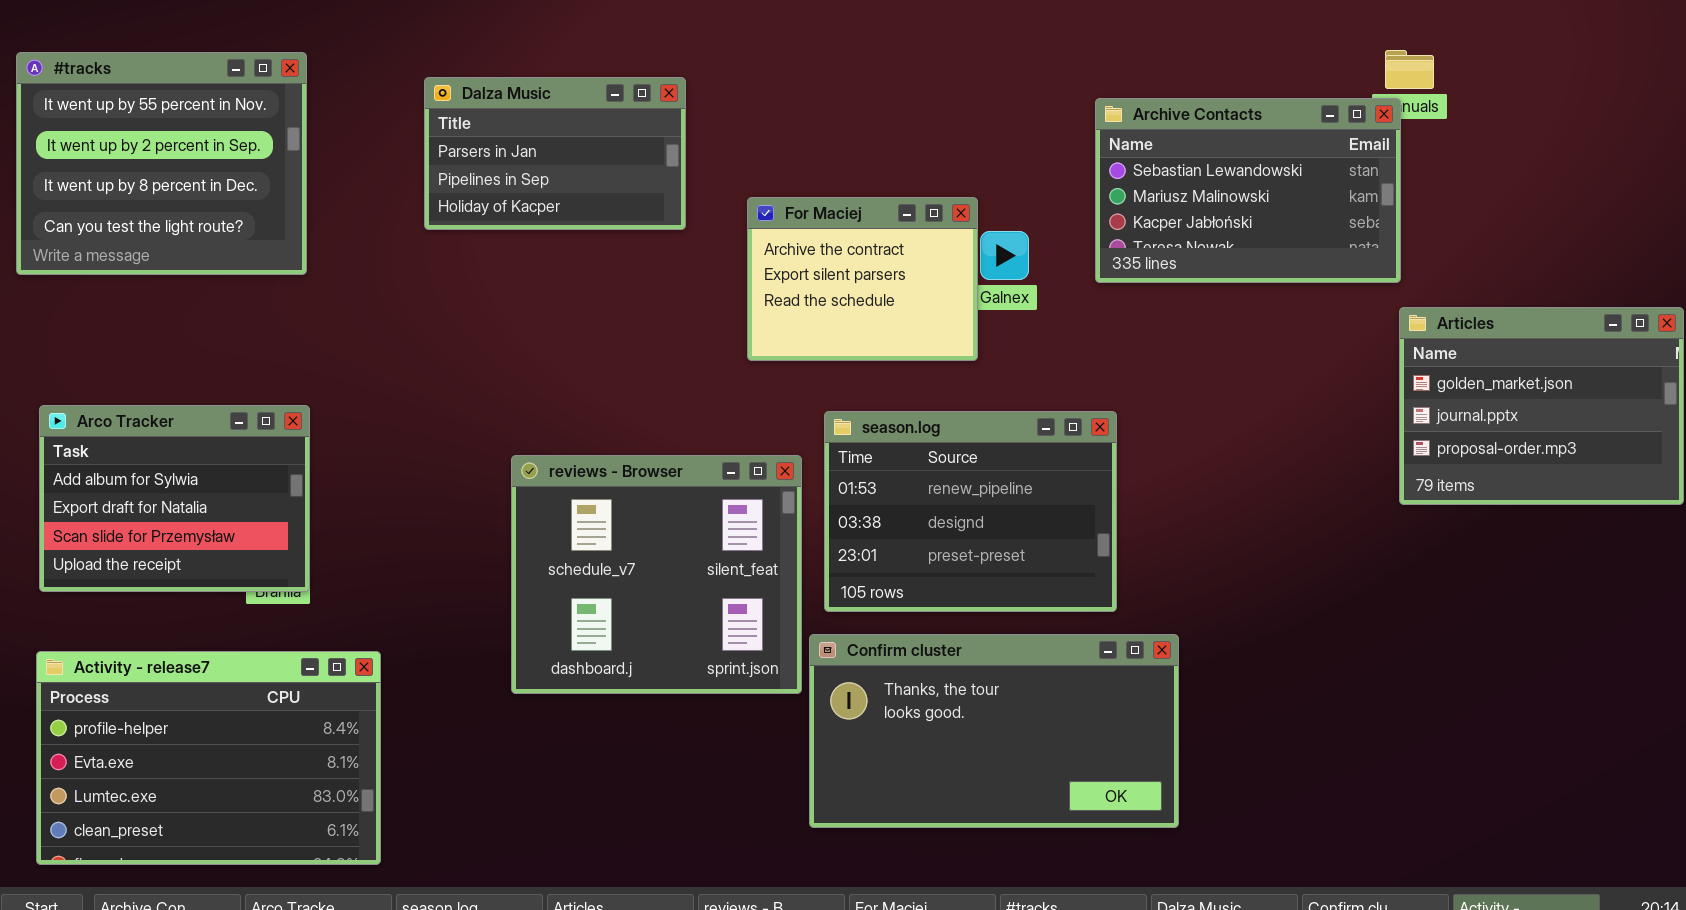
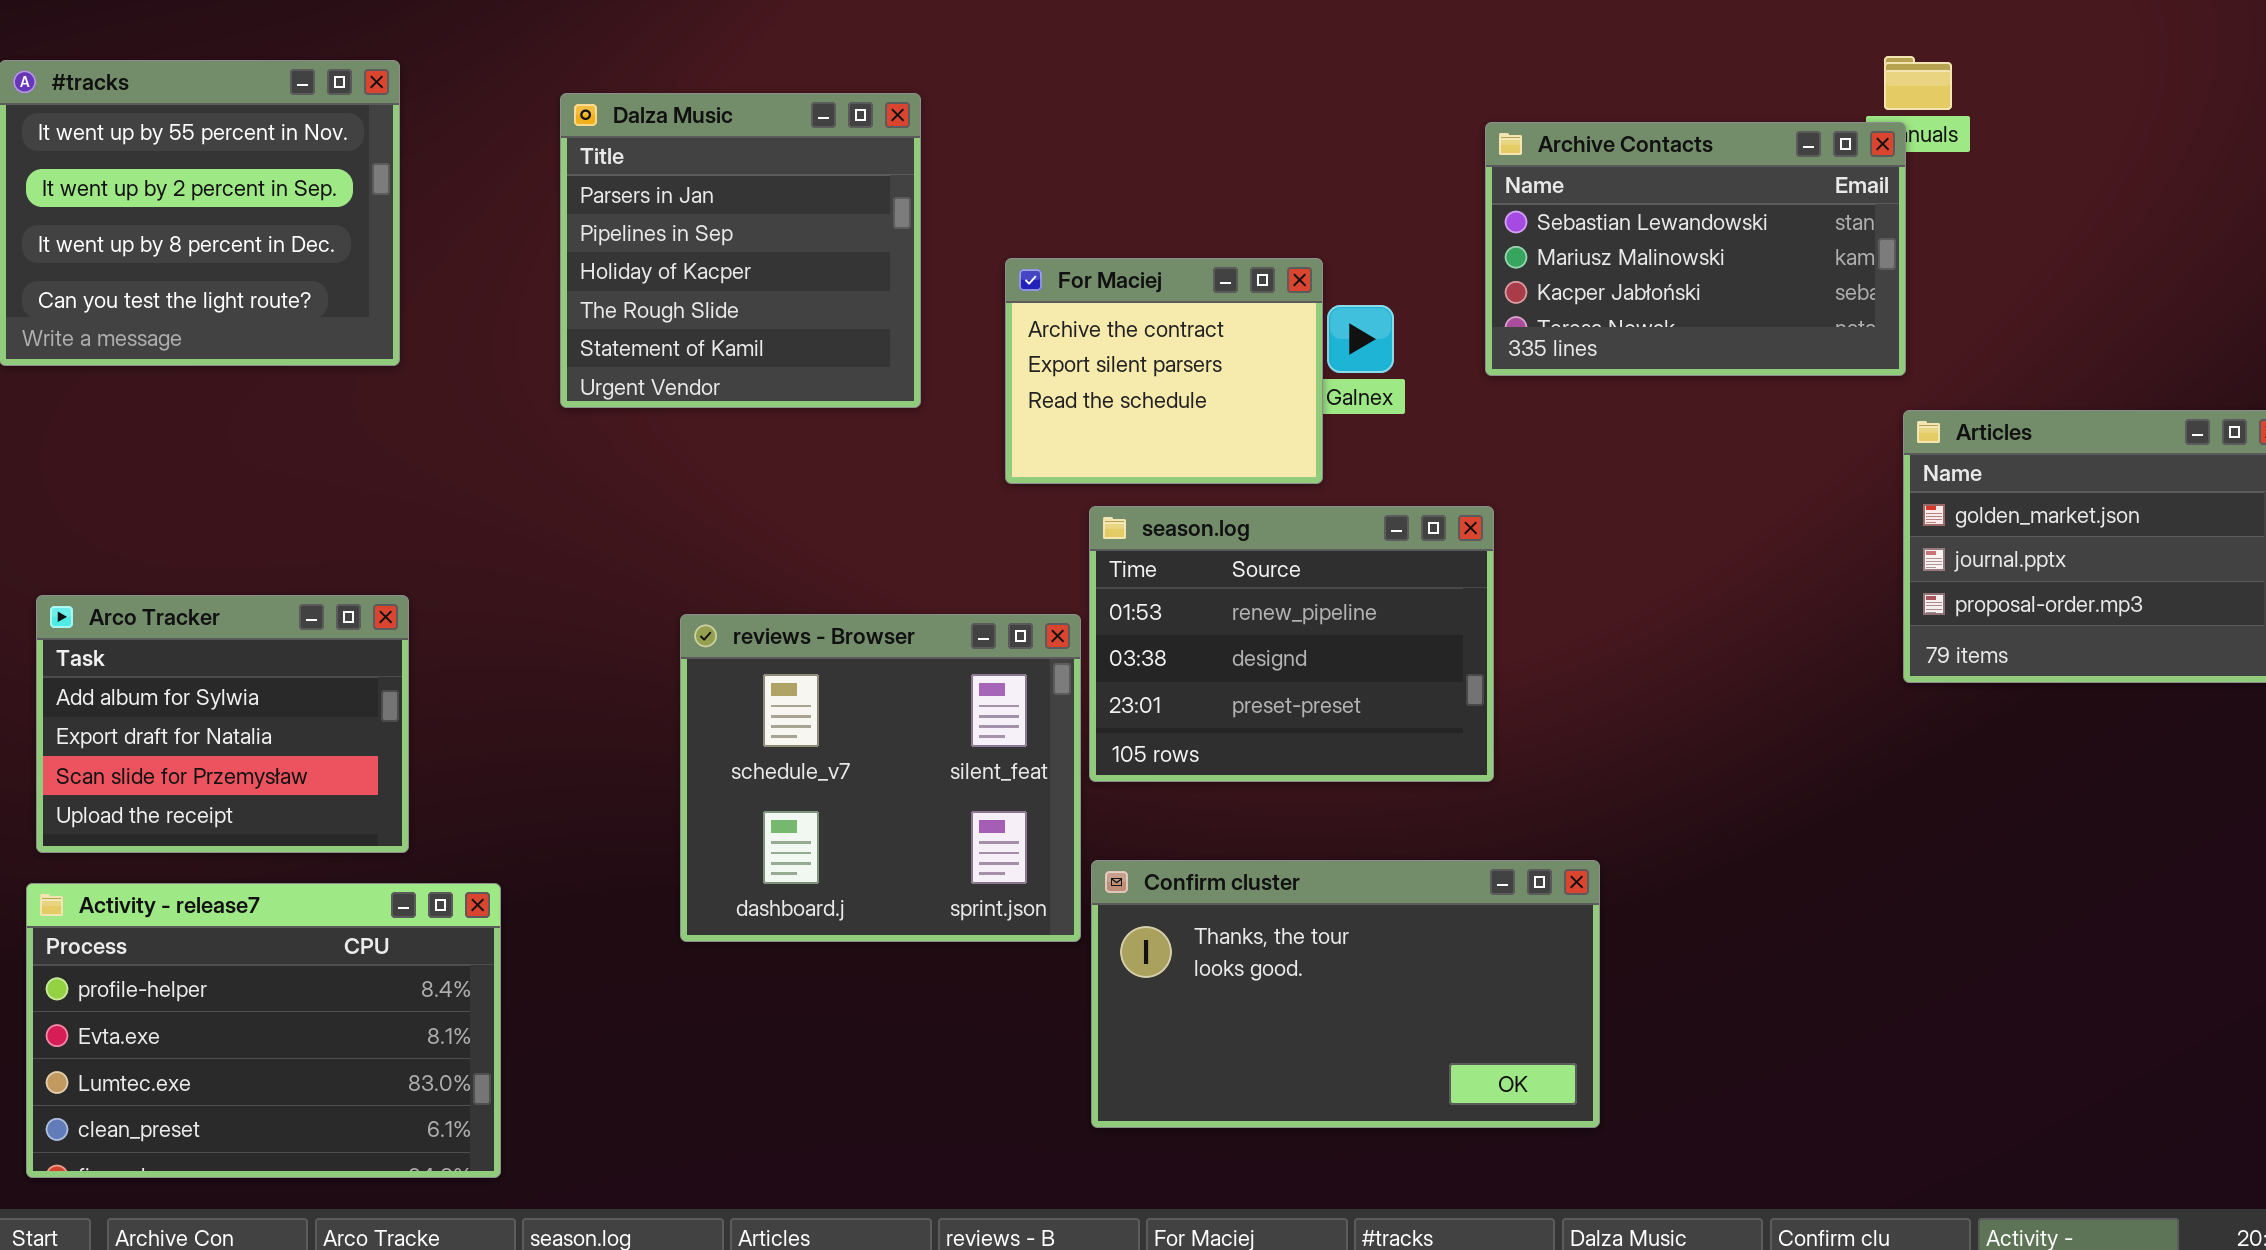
Dalza Music: [424,77,686,230] -> [560,93,921,408], resized
Arco Tracker: [39,405,310,592] -> [36,595,409,853], moved
season.log: [824,411,1117,612] -> [1089,506,1494,782], moved

